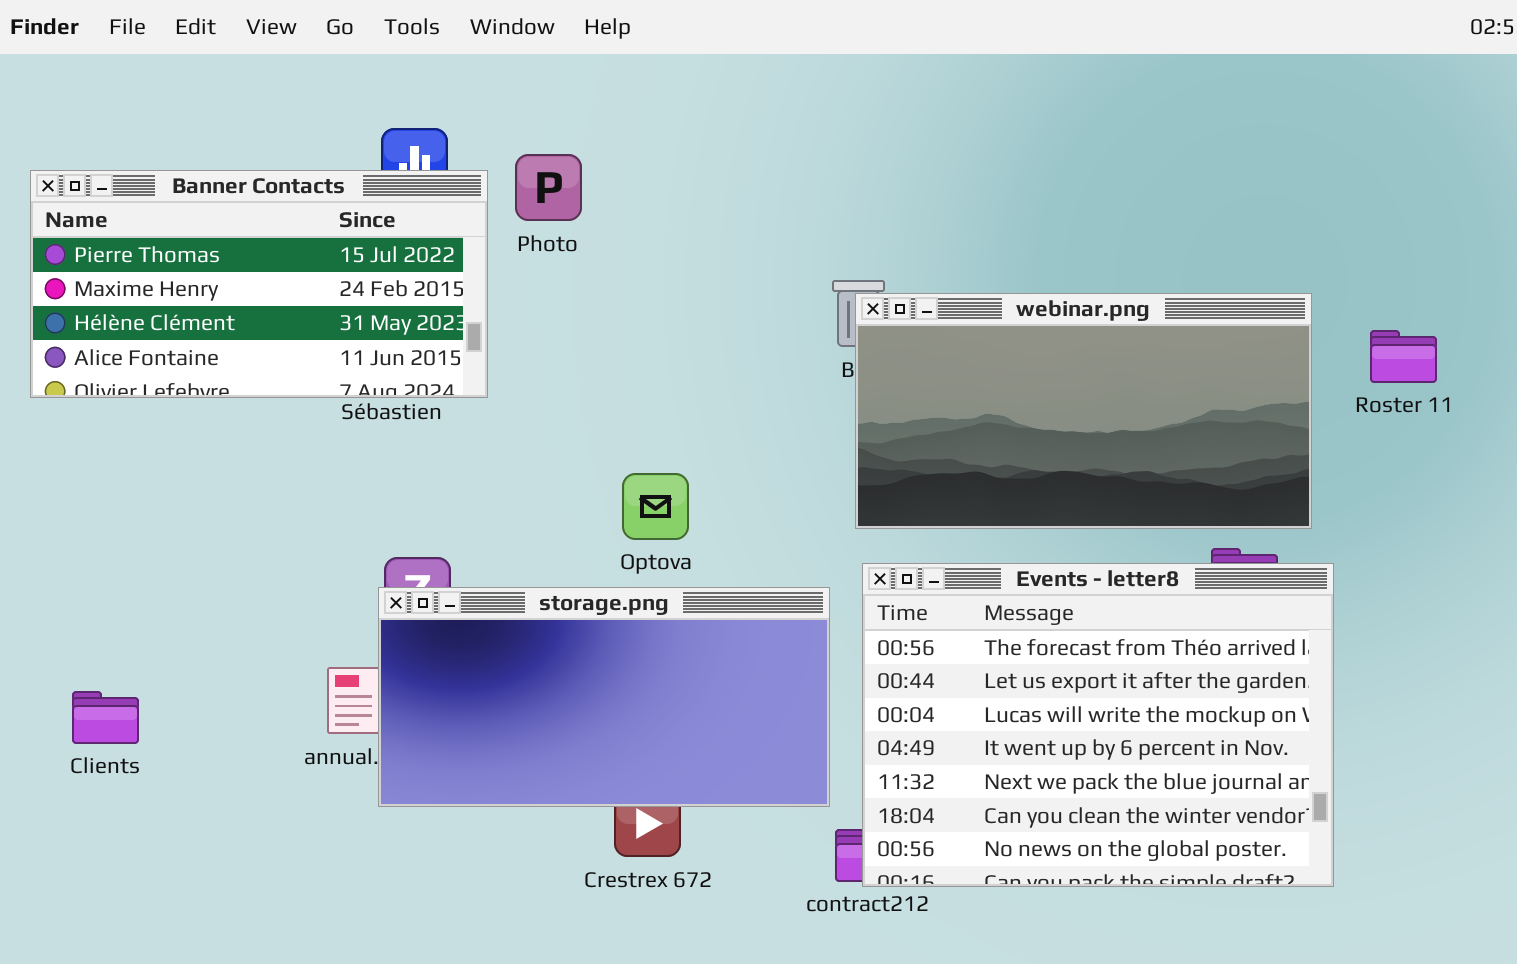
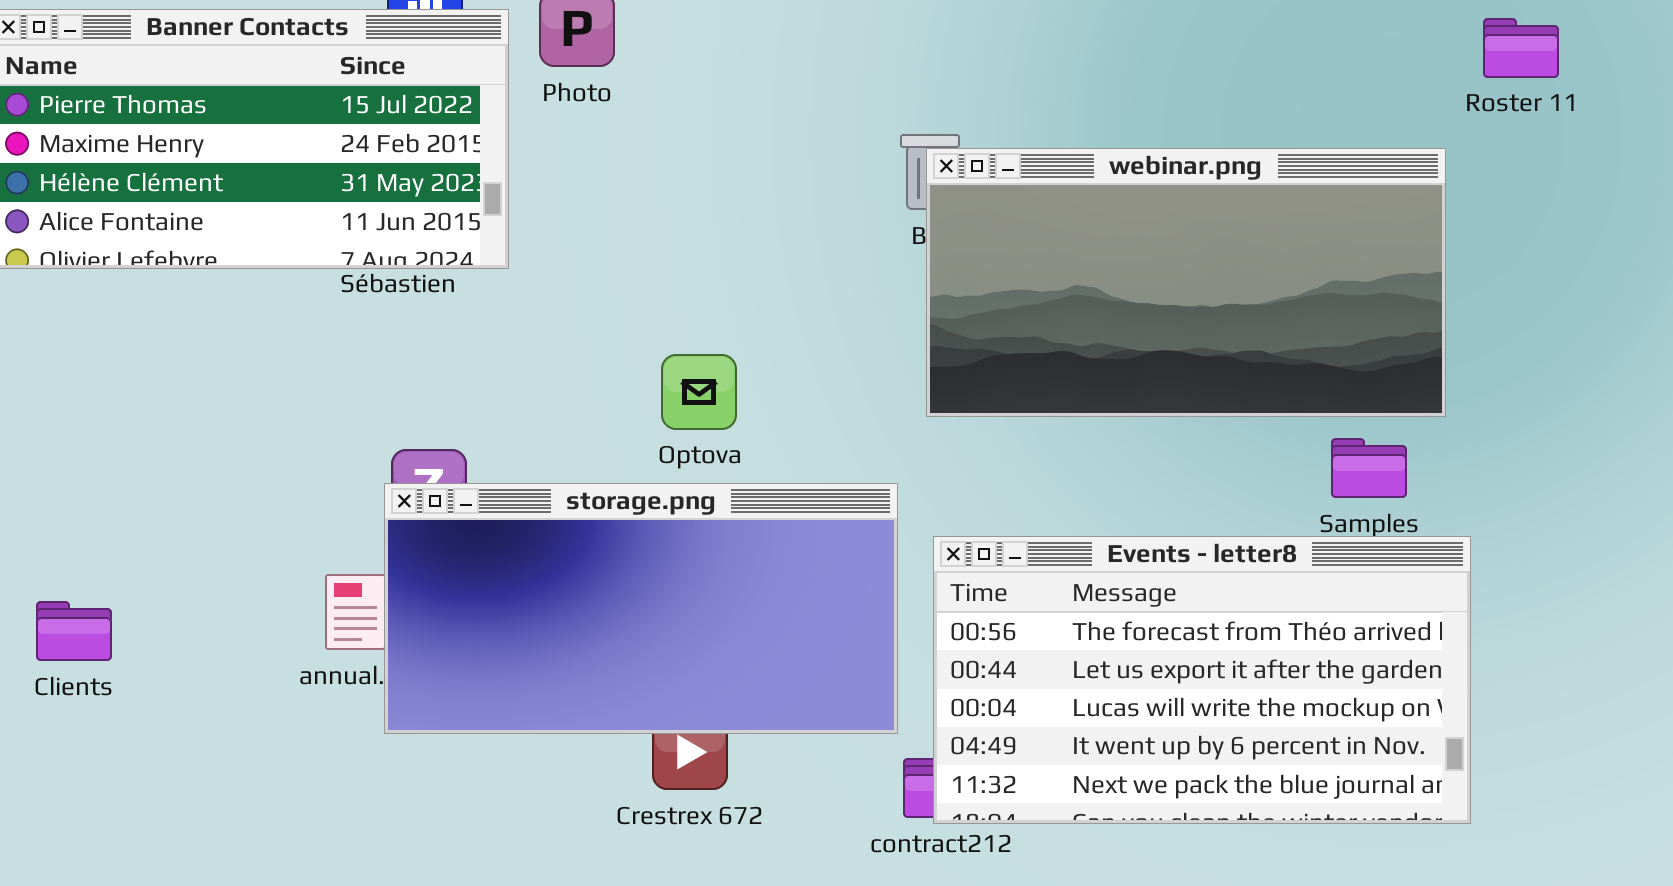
Roster 11: [1370,330,1437,383] -> [1483,18,1559,78], moved
Events - letter8: [862,563,1334,887] -> [933,536,1471,824], resized

